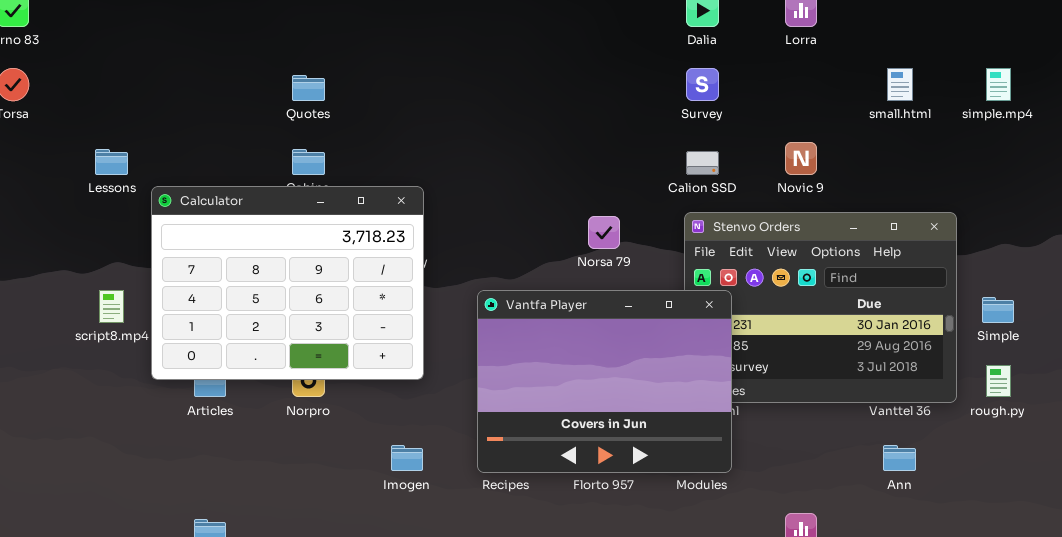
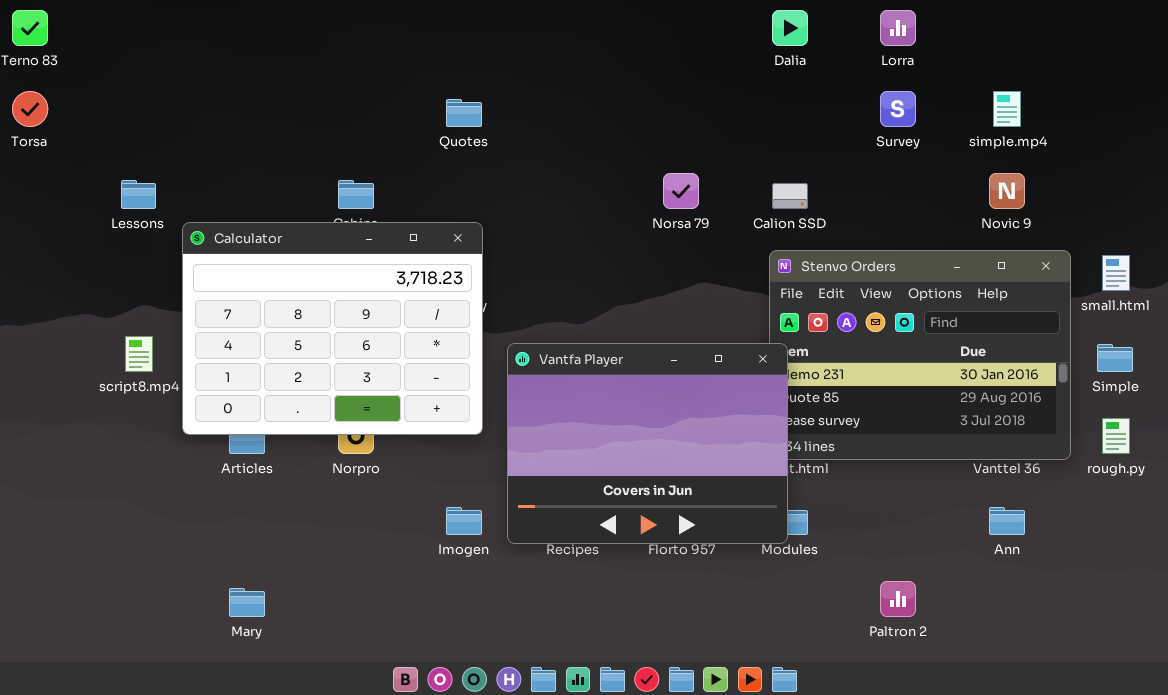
Survey: [686,68,719,101] -> [880,91,916,127], moved
small.html: [887,68,913,101] -> [1102,255,1130,291], moved
simple.mp4: [986,68,1011,101] -> [993,91,1021,127], moved
Quotes: [292,75,325,101] -> [446,99,482,127], moved
Novic 9: [785,142,817,175] -> [989,173,1025,209], moved
Norsa 79: [588,216,620,249] -> [663,173,699,209], moved
Vantfa Player: [477,290,732,473] -> [507,343,788,544], moved

